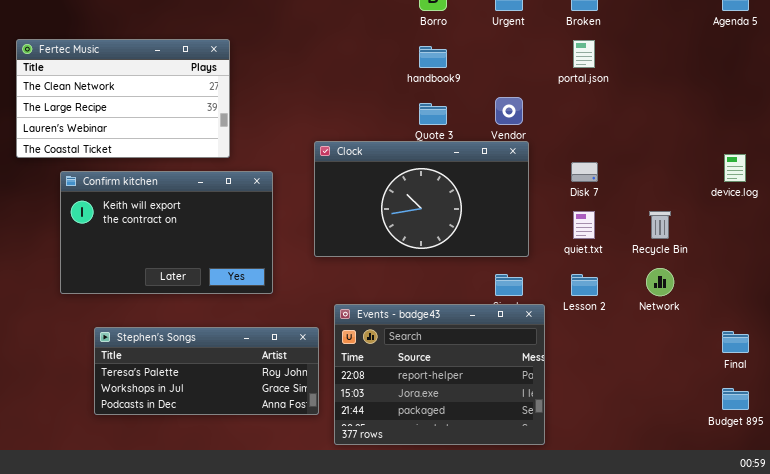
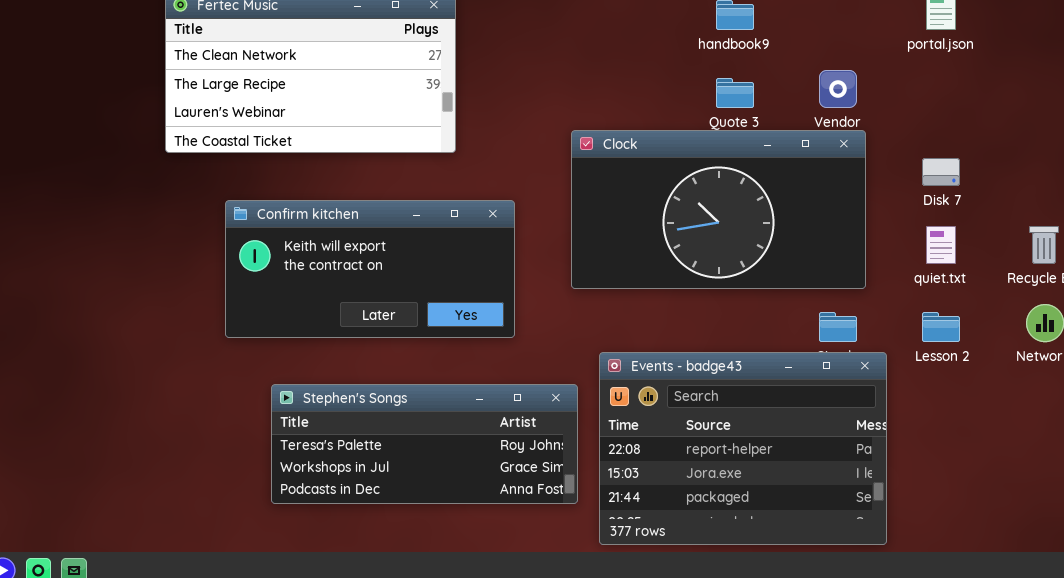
Confirm kitchen: [60,171,273,294] -> [225,200,515,338], resized

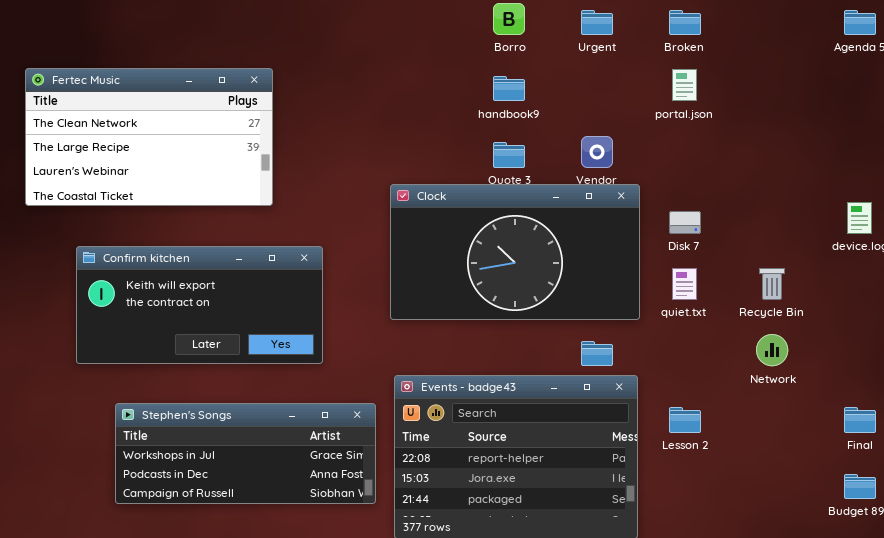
Clock: [571,130,866,289] -> [390,184,640,320], moved
Lesson 2: [922,312,960,342] -> [669,407,701,433], moved
Stephen's Songs: [271,384,578,504] -> [115,403,376,504], scrolled down 1 row

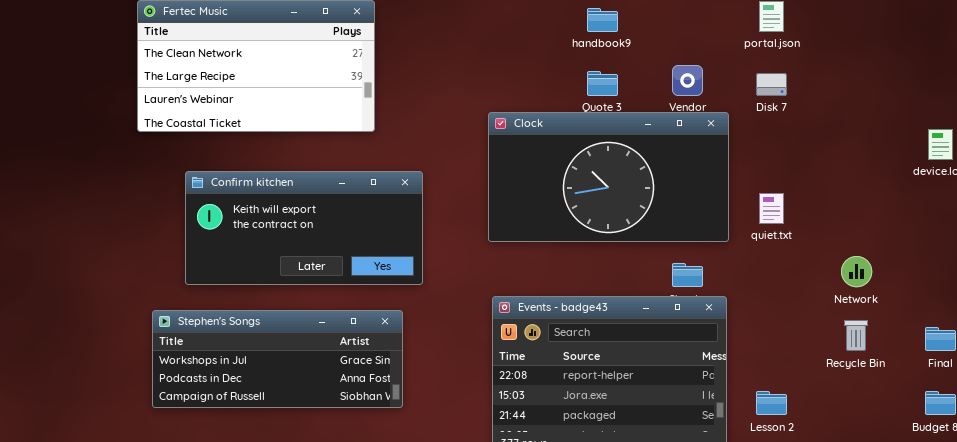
Disk 7: [669,211,701,234] -> [756,73,787,96], moved
Recycle Bin: [759,268,785,300] -> [844,320,868,351], moved
Stephen's Songs: [115,403,376,504] -> [152,310,403,408], moved
Lesson 2: [669,407,701,433] -> [756,391,787,415], moved

